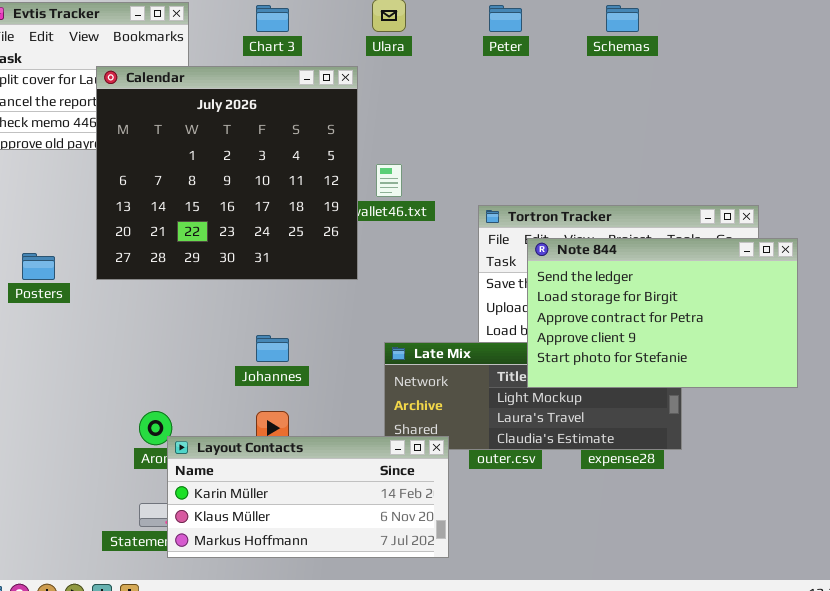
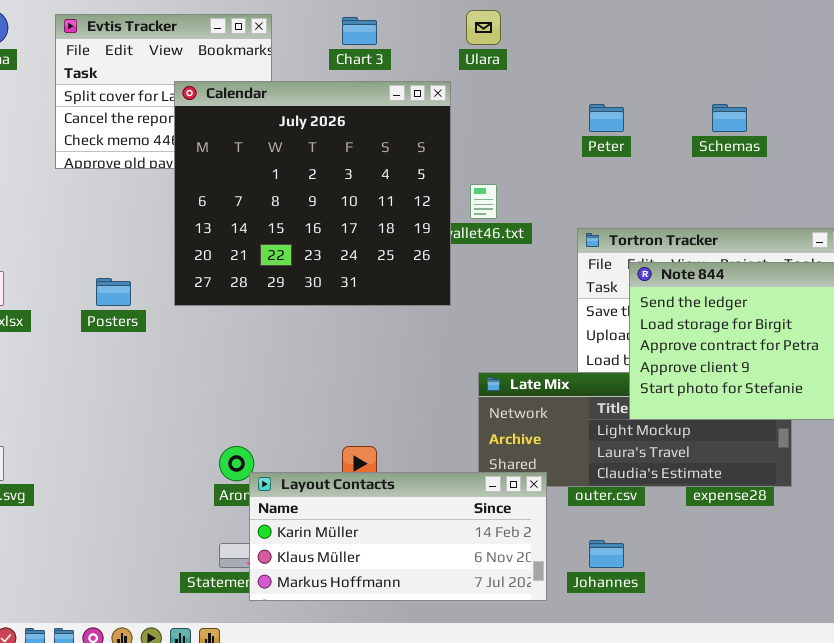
Peter: [489,5,522,32] -> [589,104,624,132], moved
Schemas: [606,5,639,32] -> [712,104,747,132], moved
Johannes: [256,335,289,362] -> [589,540,624,568], moved

